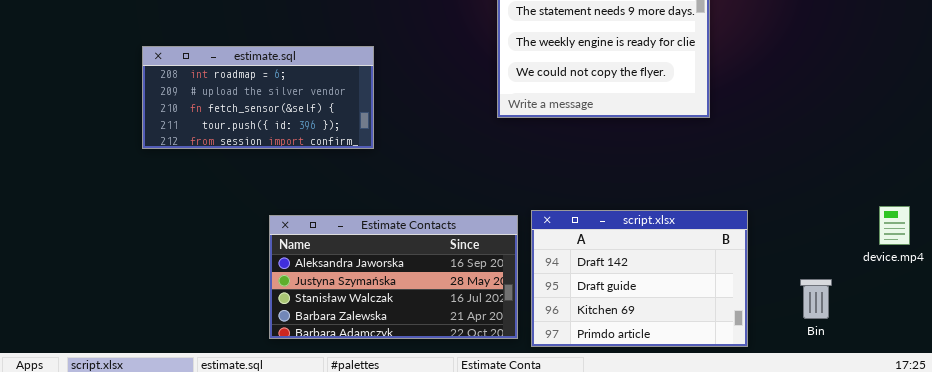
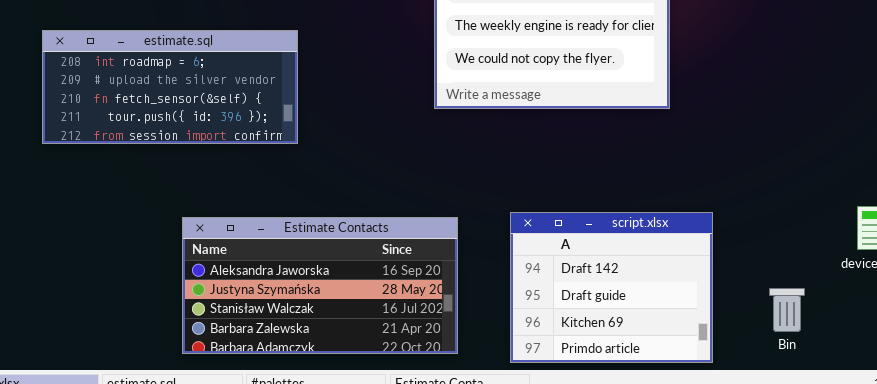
script.xlsx: [531,210,748,347] -> [510,212,713,363], resized

